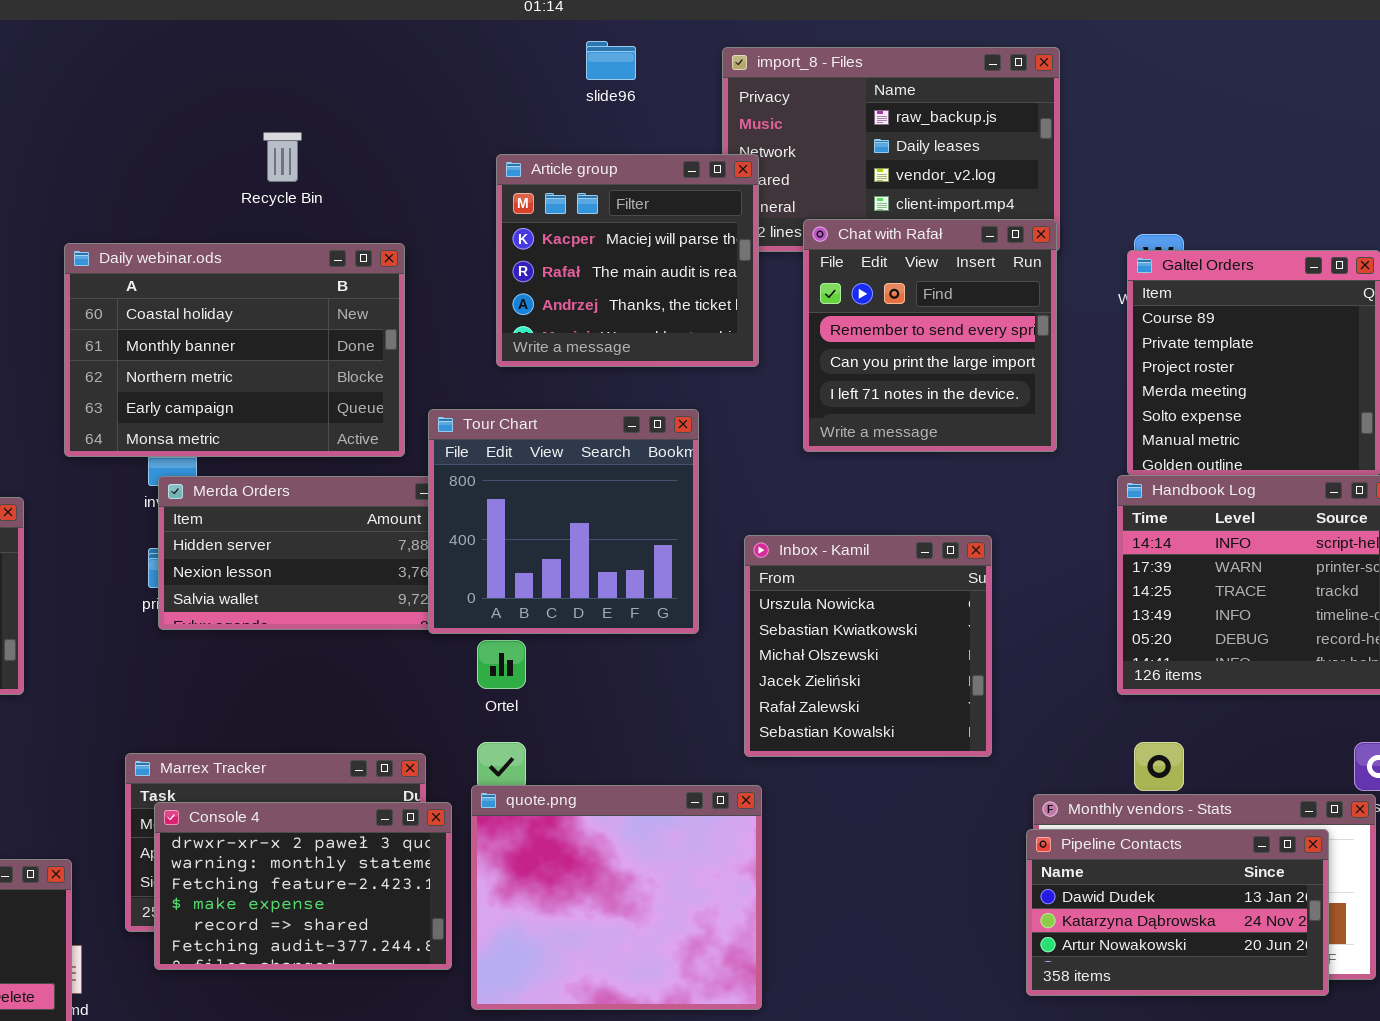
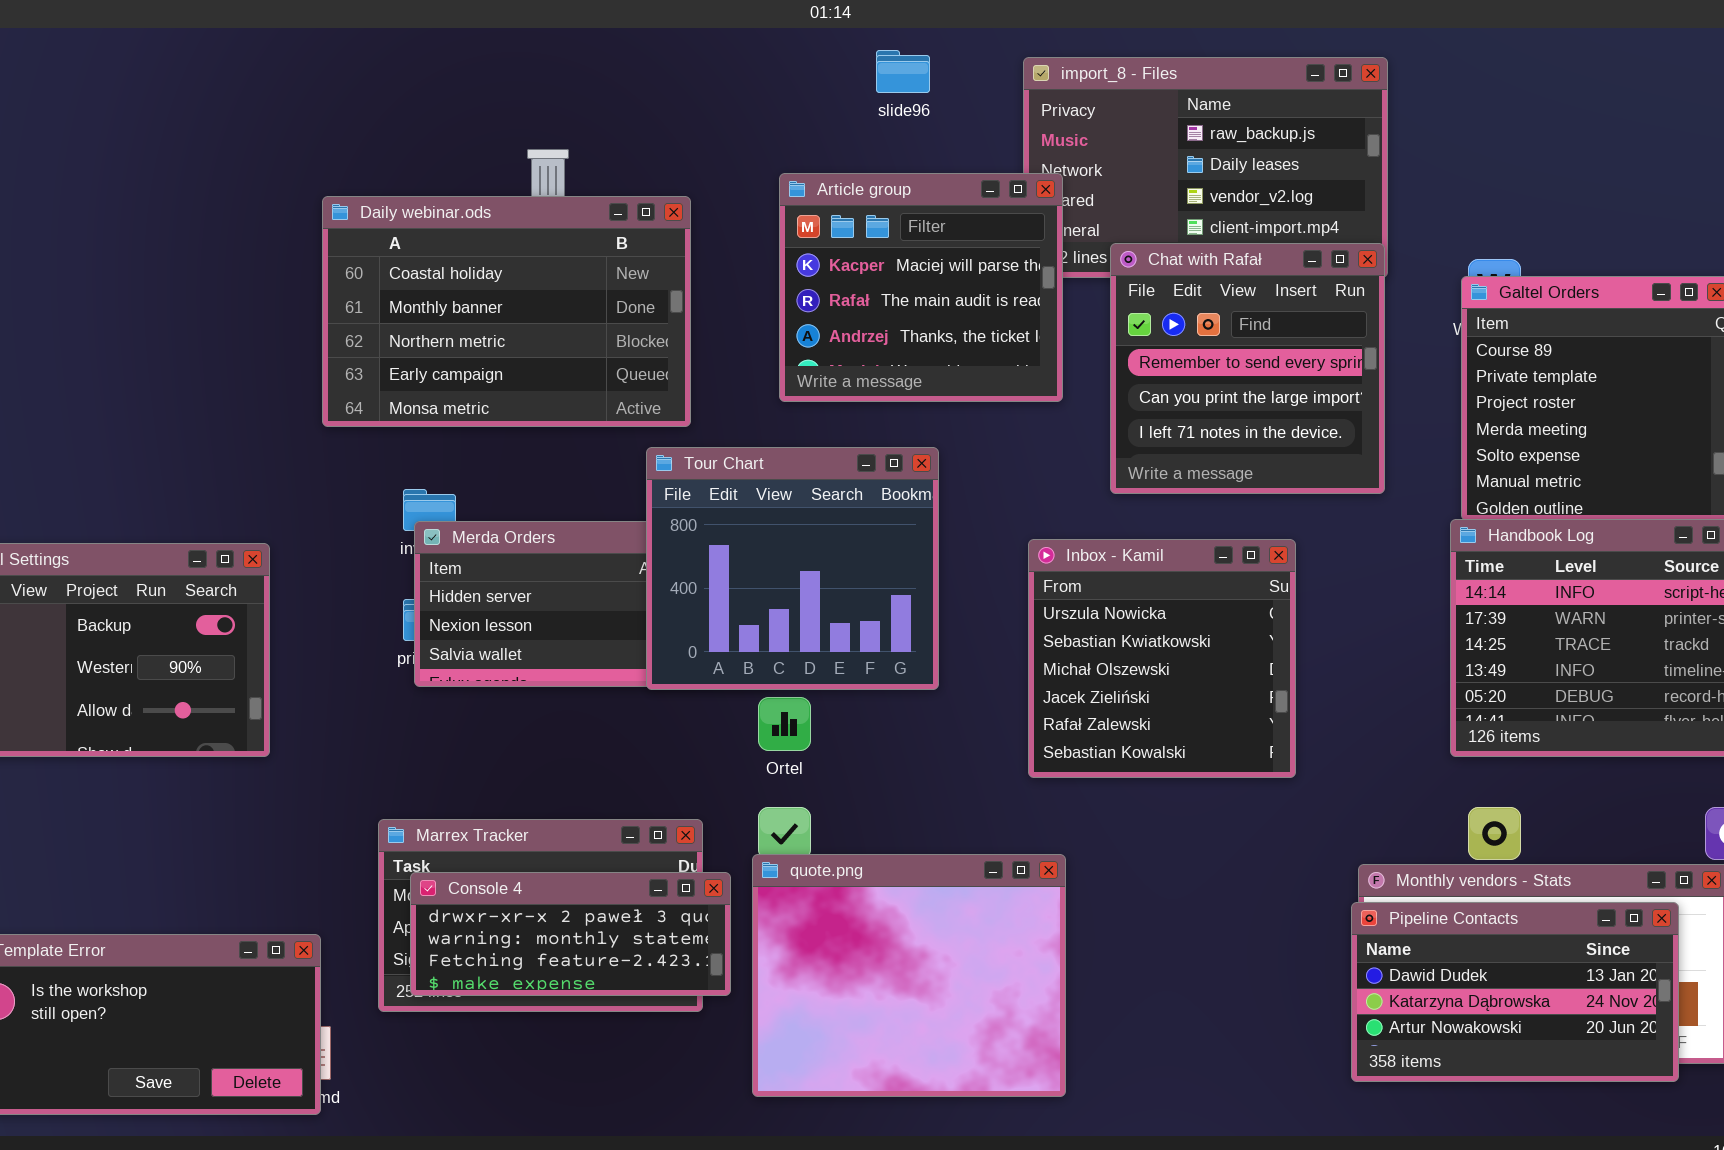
Daily webinar.ods: [64,243,405,457] -> [322,196,691,427], moved
Tour Chart: [428,409,699,634] -> [646,447,939,690], moved
Inbox - Kamil: [744,535,992,757] -> [1028,539,1296,778], moved
Console 4: [154,802,452,970] -> [410,872,731,996], resized

